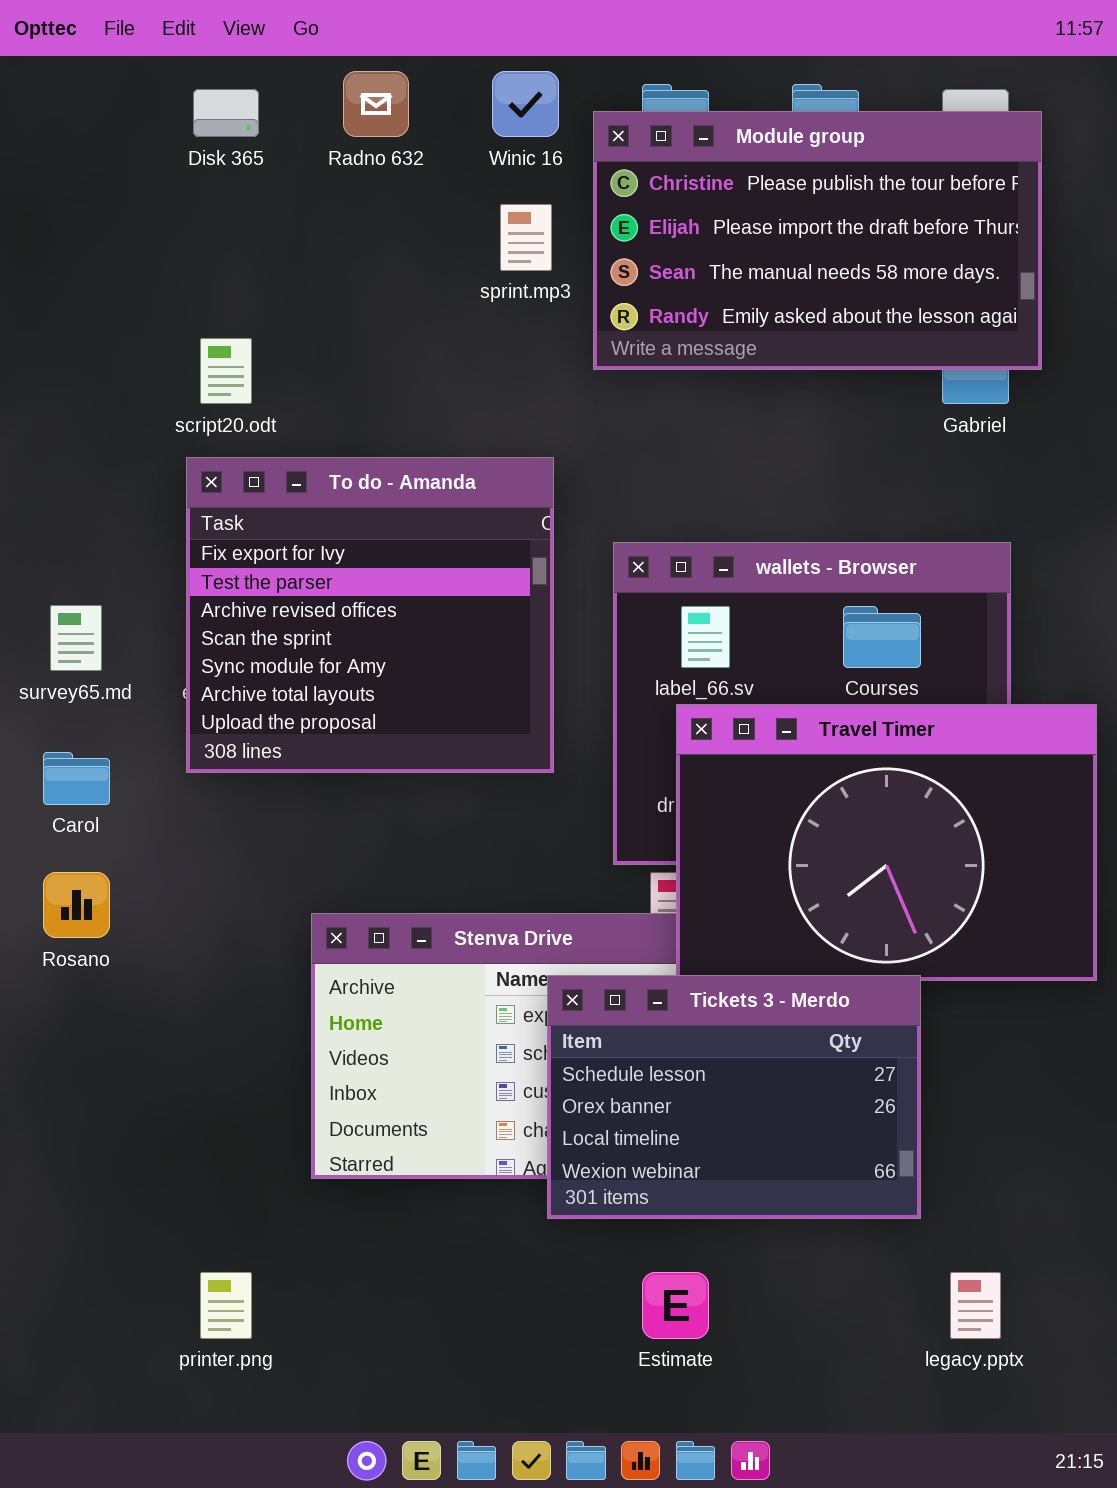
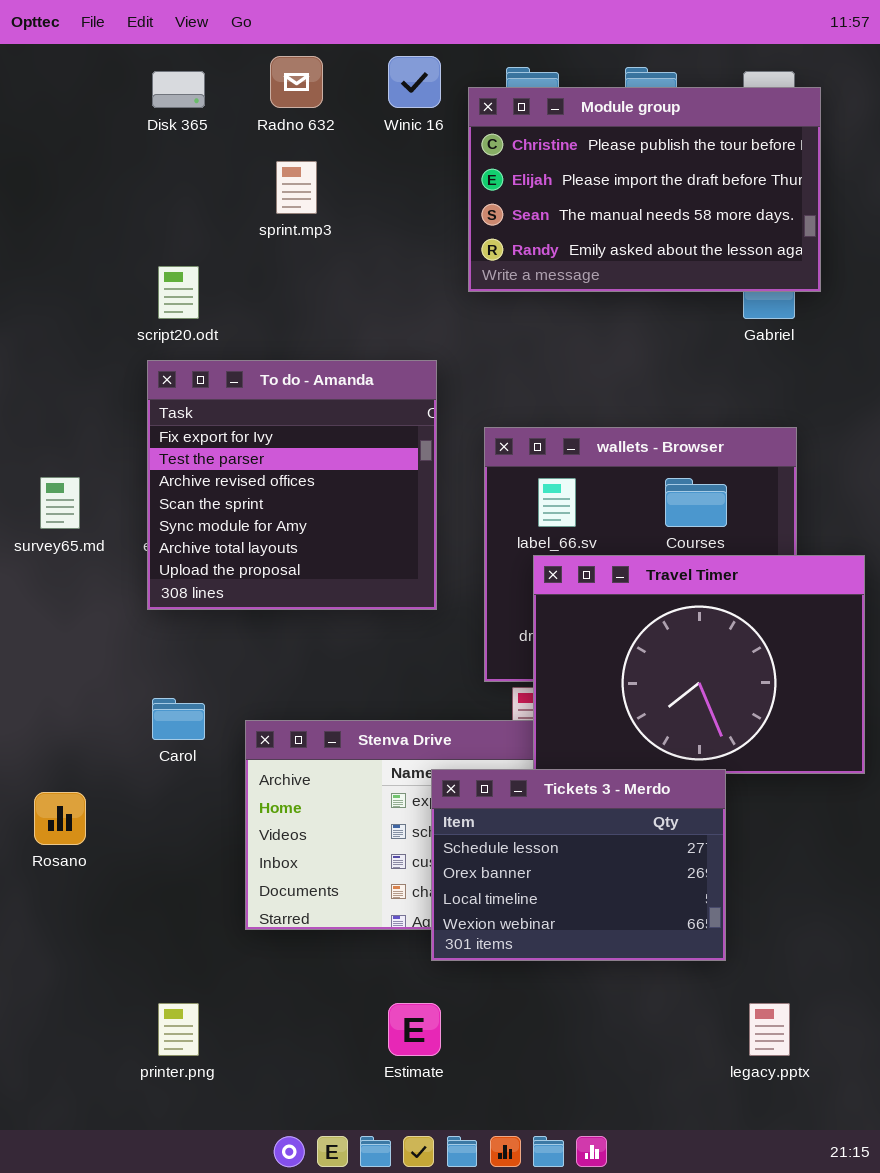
sprint.mp3: [500,204,552,271] -> [276,161,317,214], moved
Carol: [43,752,110,805] -> [152,698,205,740], moved
Rosano: [43,872,110,938] -> [34,792,86,845], moved
Estimate: [642,1272,709,1339] -> [388,1003,441,1056], moved

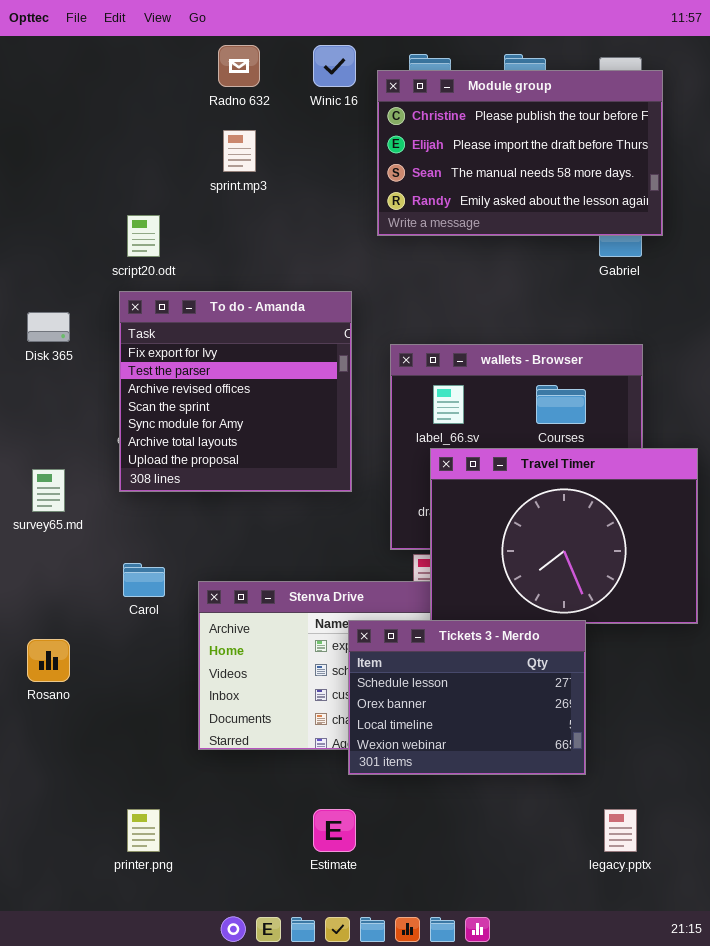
Disk 365: [152,71,205,108] -> [27,312,70,342], moved
survey65.md: [40,477,80,529] -> [32,469,65,512], moved

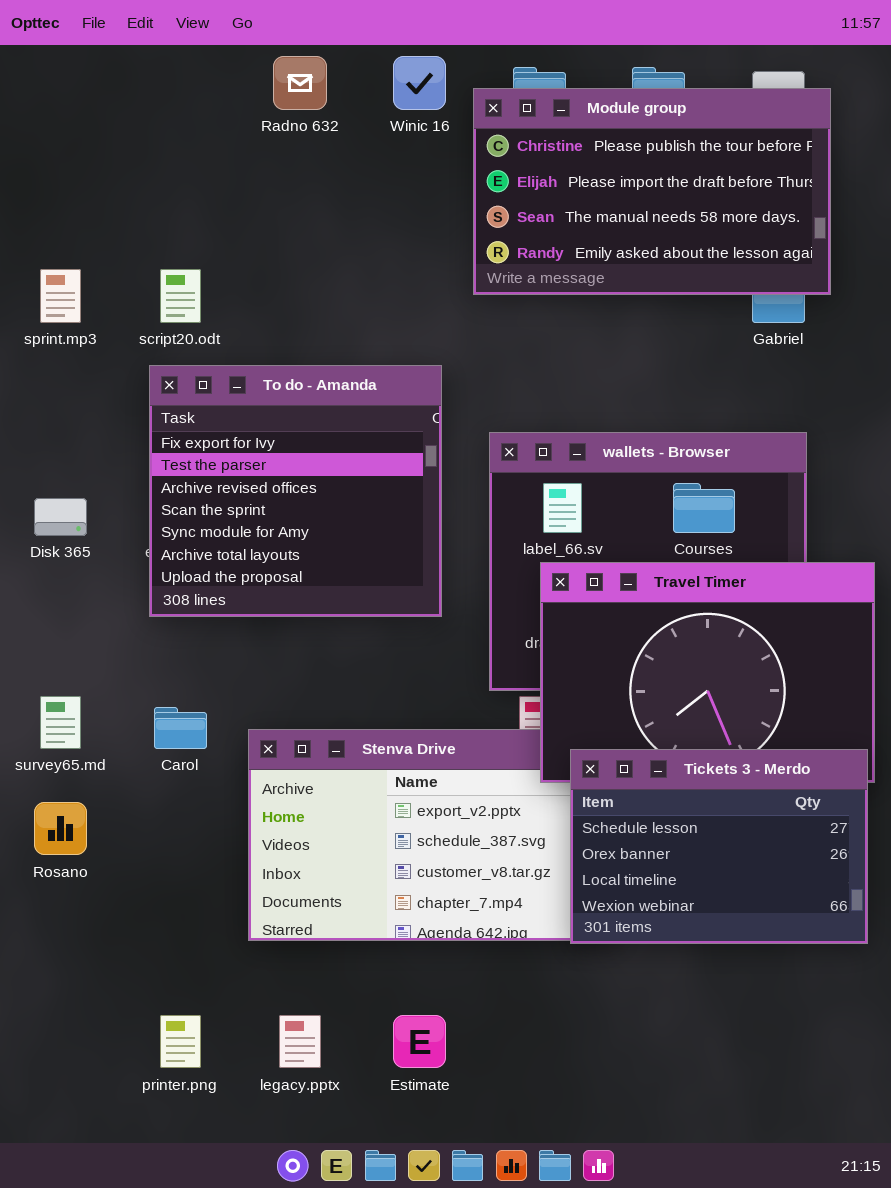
sprint.mp3: [223,130,256,172] -> [40,269,81,323], moved
Disk 365: [27,312,70,342] -> [34,498,87,536], moved
survey65.md: [32,469,65,512] -> [40,696,81,749], moved
Tickets 3 - Merdo: [348,620,586,775] -> [570,749,868,944], moved
legacy.pptx: [604,809,637,852] -> [279,1015,321,1068], moved

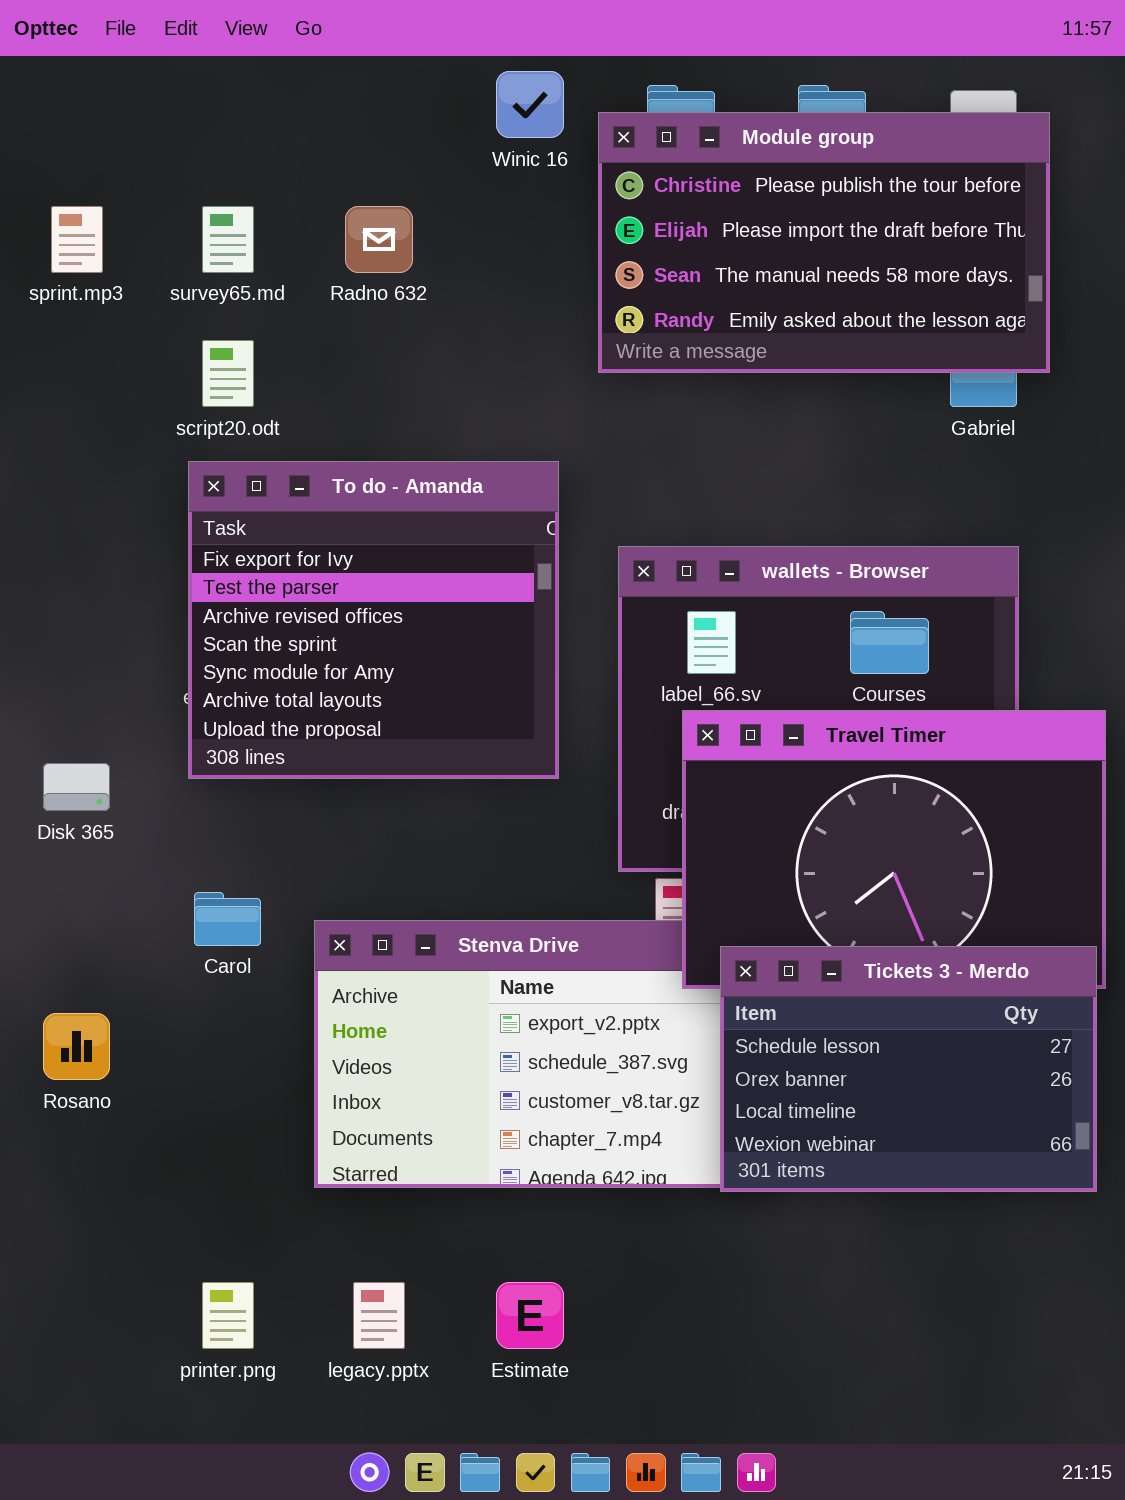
Radno 632: [273,56,327,110] -> [345,206,413,273], moved
sprint.mp3: [40,269,81,323] -> [51,206,103,273], moved
Disk 365: [34,498,87,536] -> [43,763,110,811], moved
survey65.md: [40,696,81,749] -> [202,206,254,273], moved

